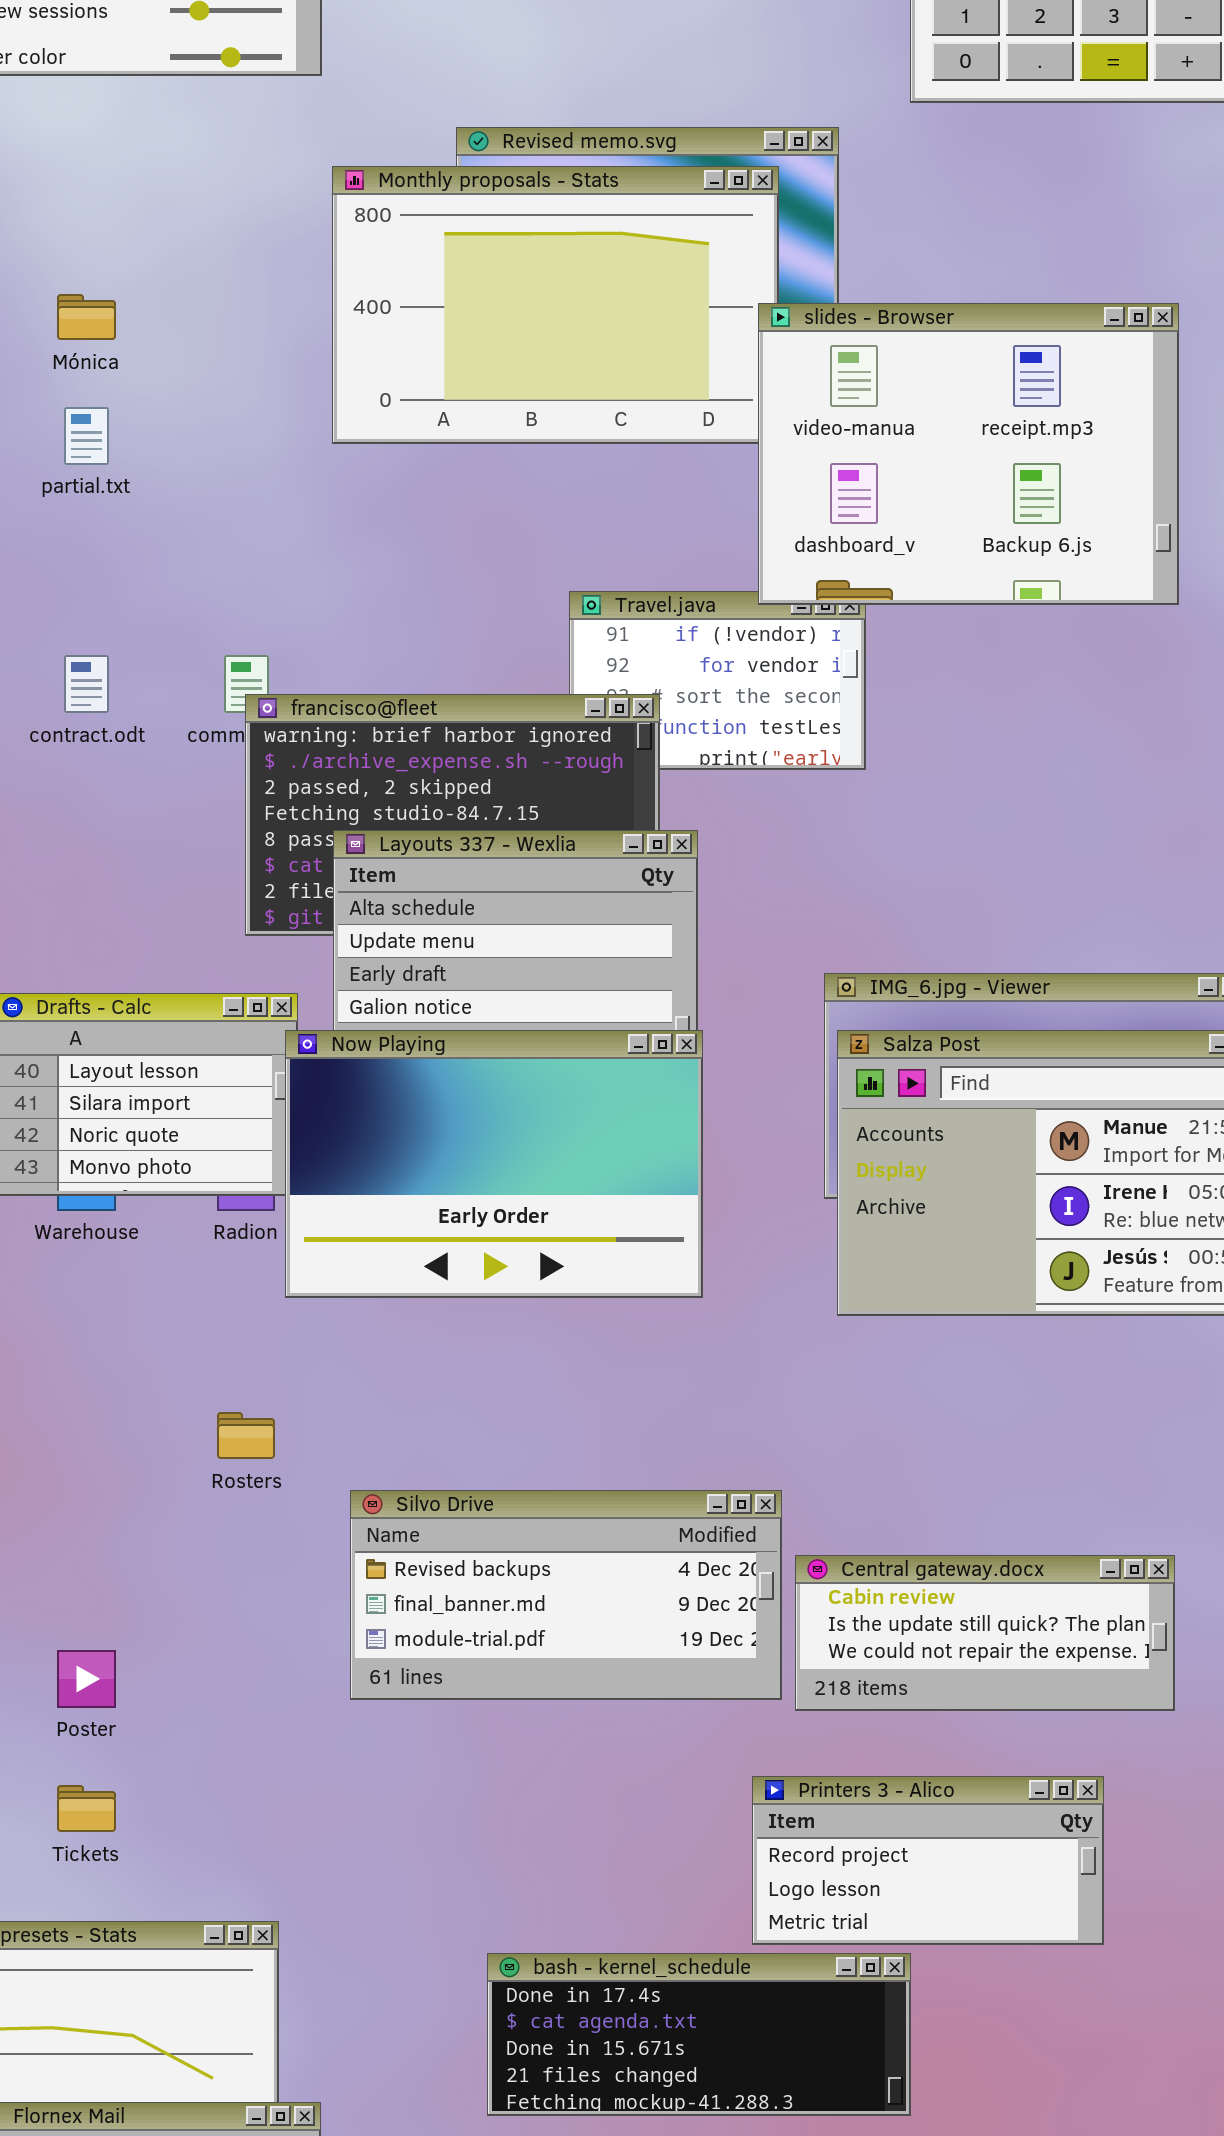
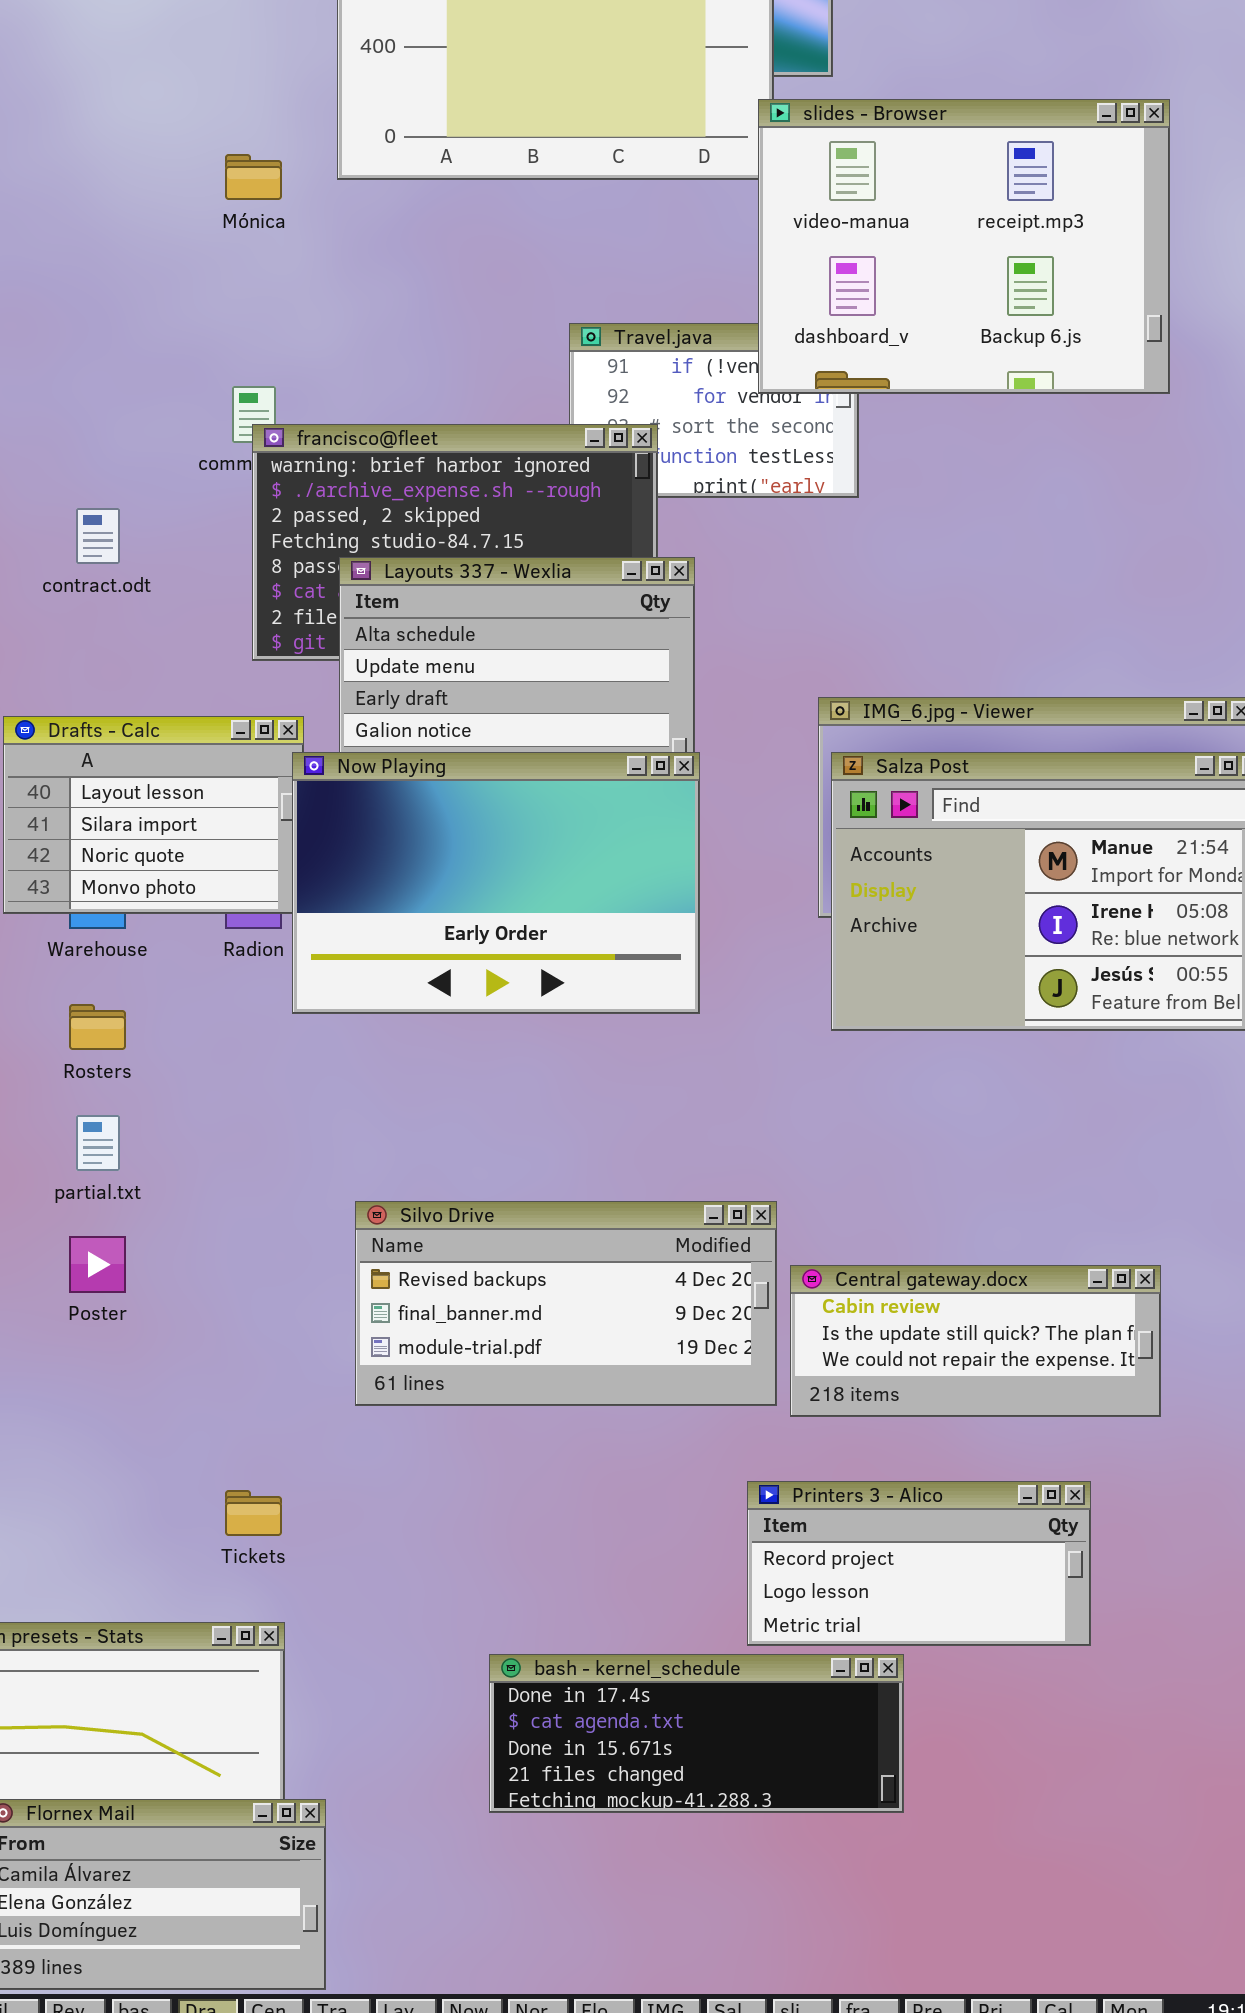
Mónica: [57,294,116,340] -> [225,154,282,200], moved
slides - Browser: [758,303,1179,605] -> [758,99,1170,394], moved
partial.txt: [64,407,109,465] -> [76,1115,120,1171], moved
contract.odt: [64,655,109,713] -> [76,508,120,564], moved
Rosters: [217,1412,275,1459] -> [69,1004,126,1050], moved
Poster: [57,1650,116,1708] -> [69,1236,126,1293], moved
Tickets: [57,1785,116,1832] -> [225,1490,282,1536], moved

